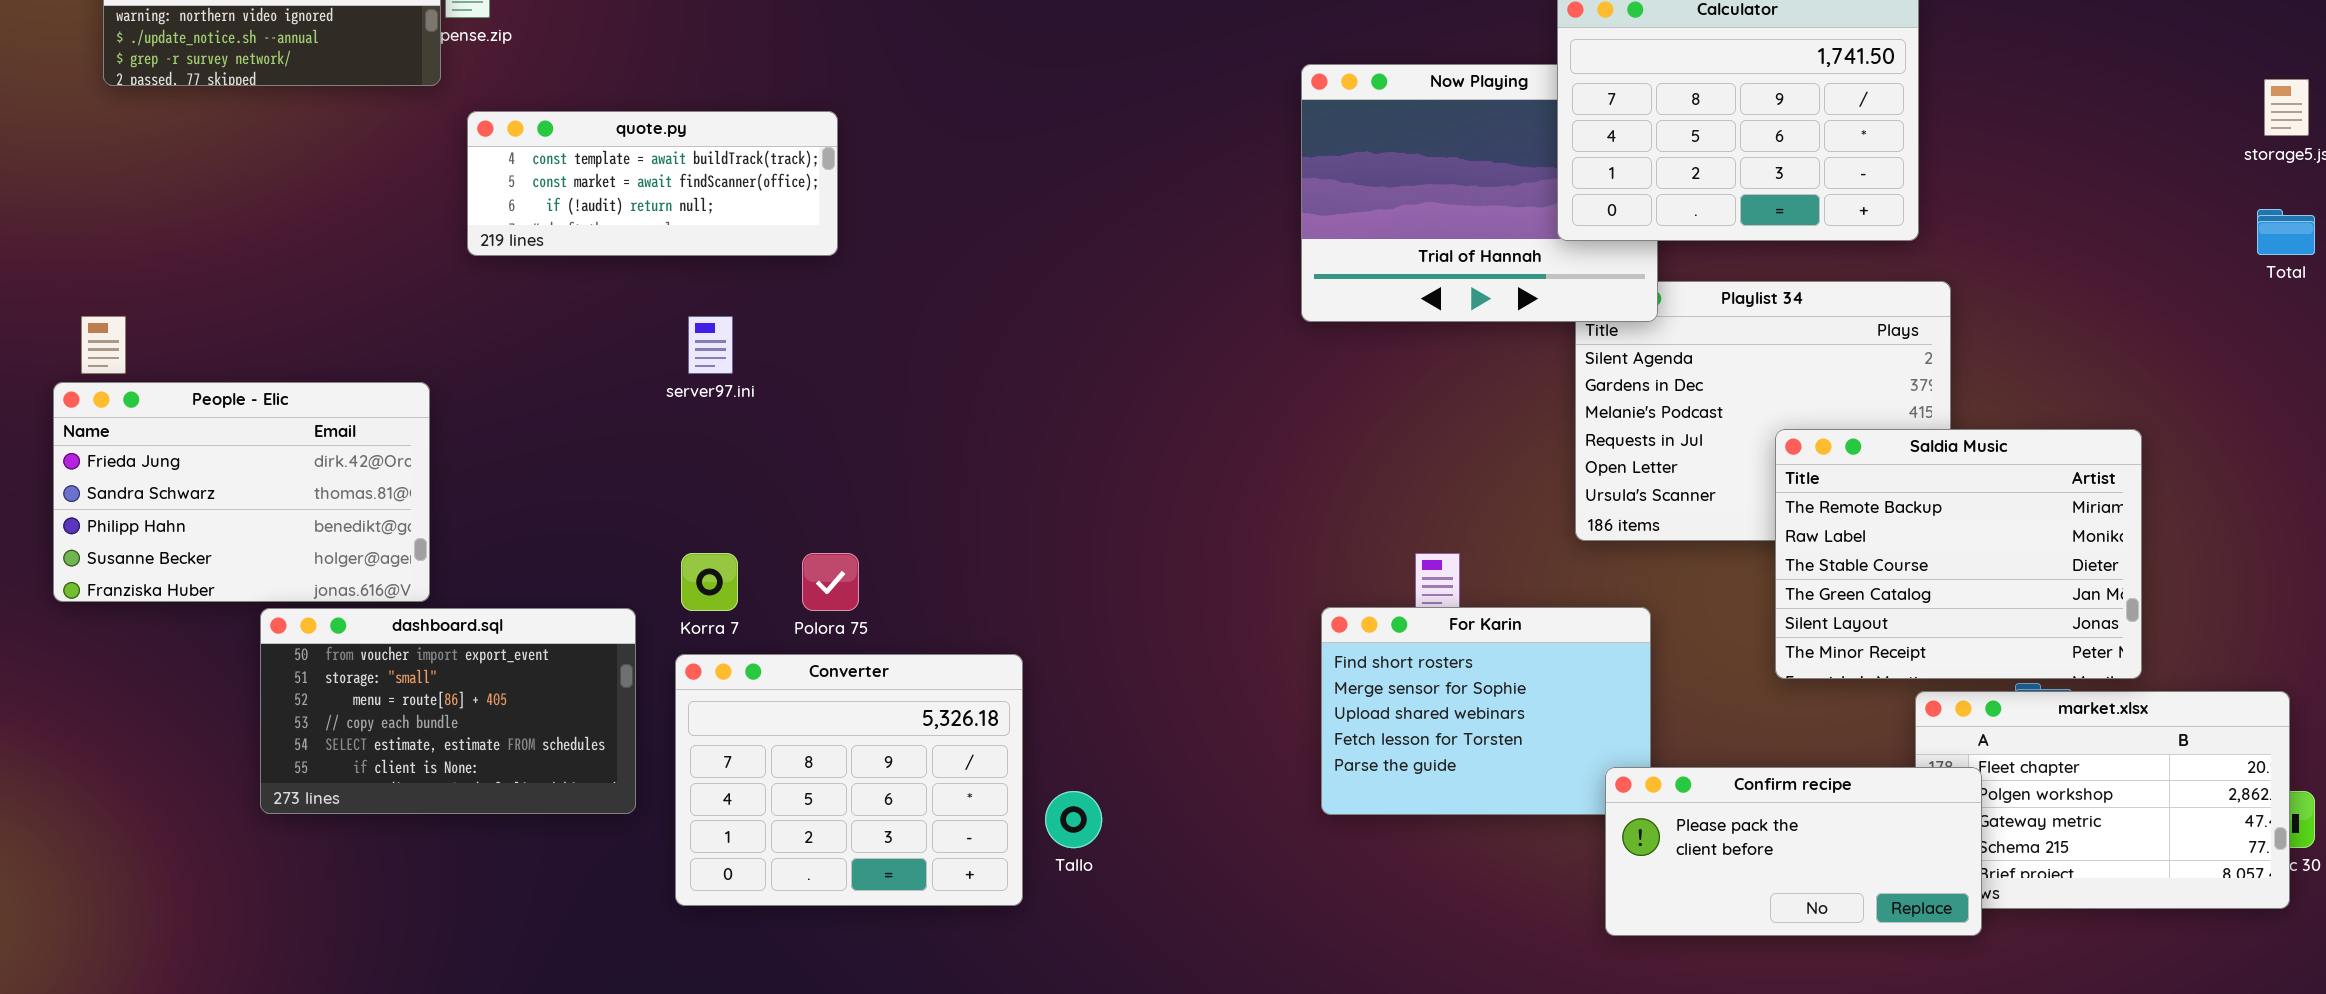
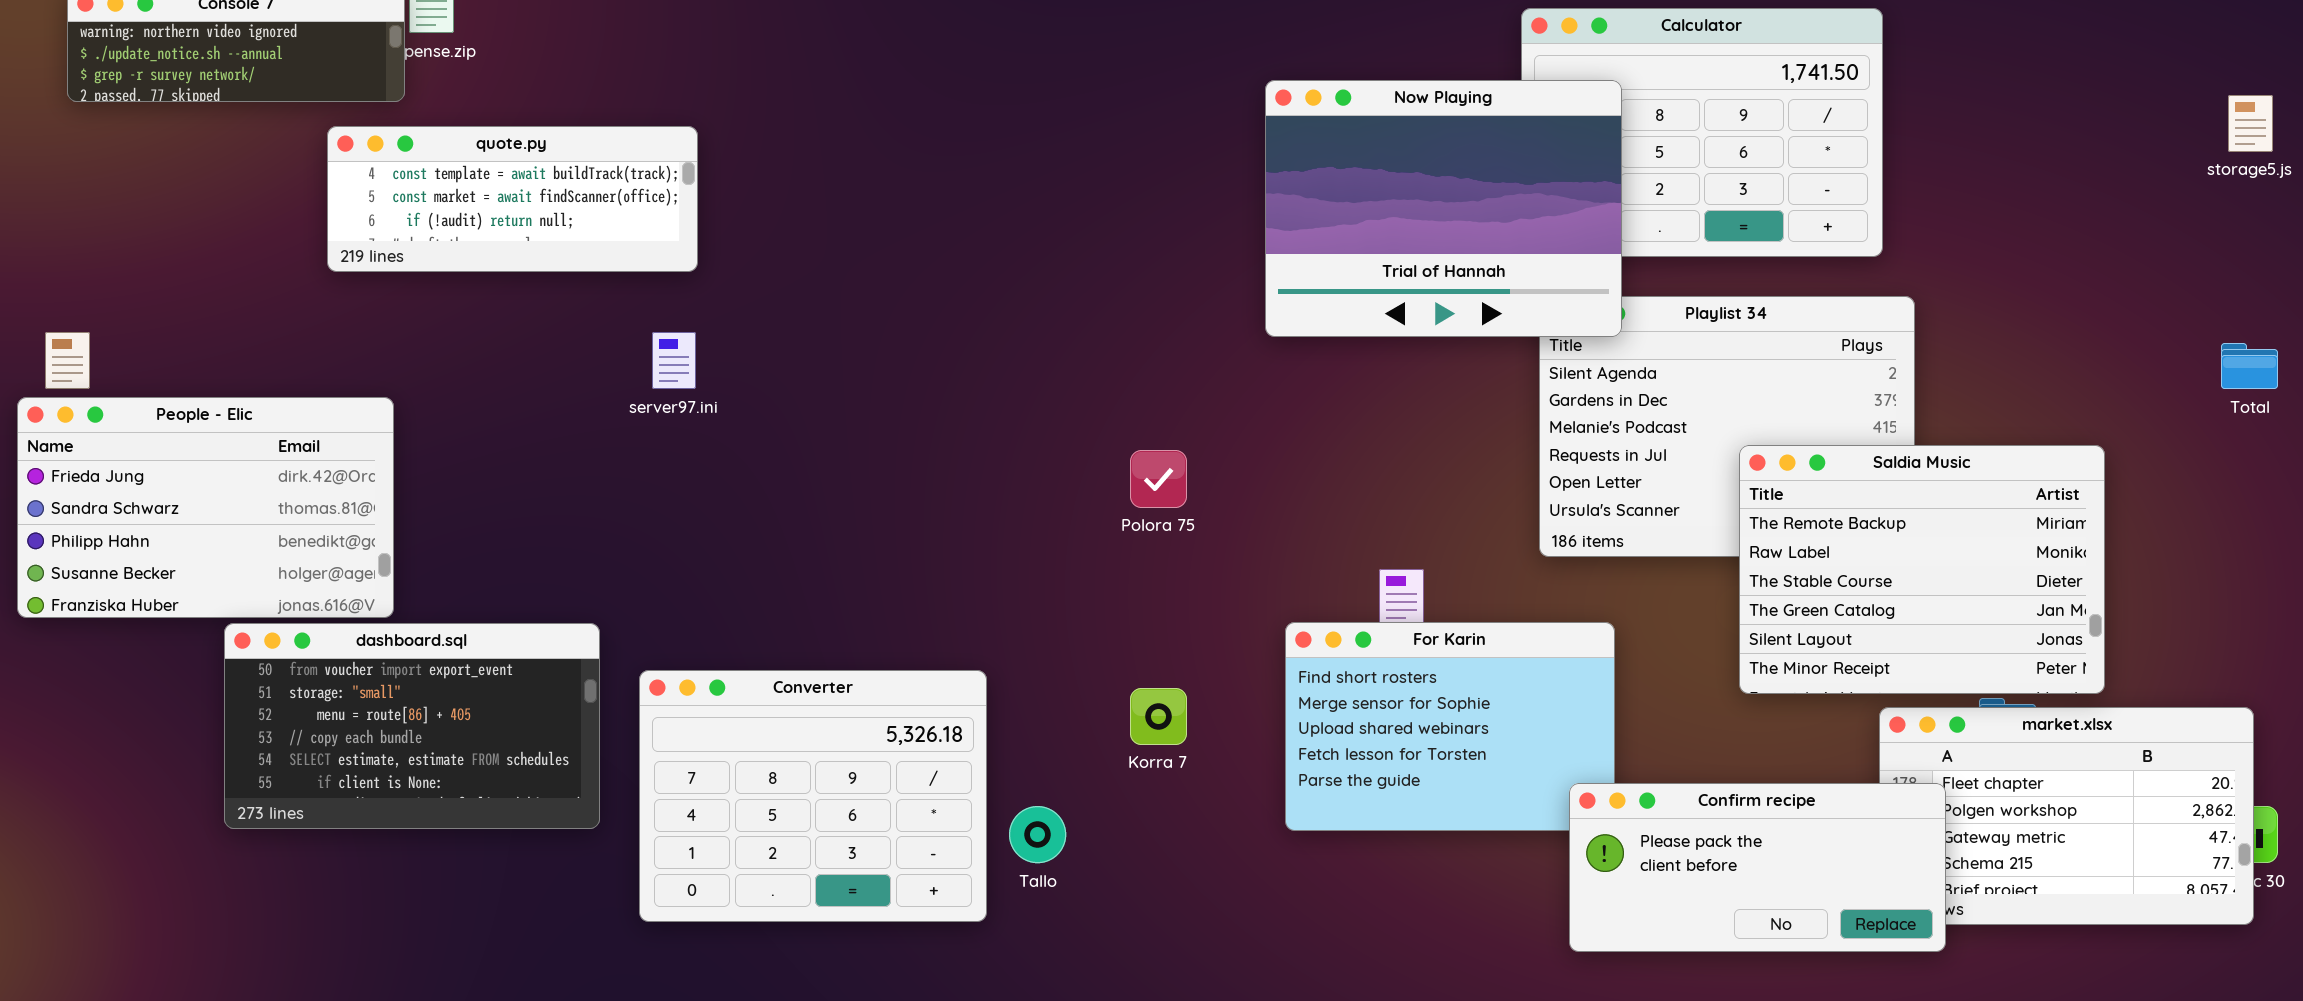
Now Playing: [1301,64,1658,322] -> [1265,80,1622,337], raised
quote.py: [467,111,838,256] -> [327,126,698,272], moved
Total: [2257,209,2315,255] -> [2221,343,2278,389], moved
Korra 7: [681,553,738,611] -> [1130,688,1187,745], moved
Polora 75: [802,553,859,611] -> [1130,450,1187,508], moved

